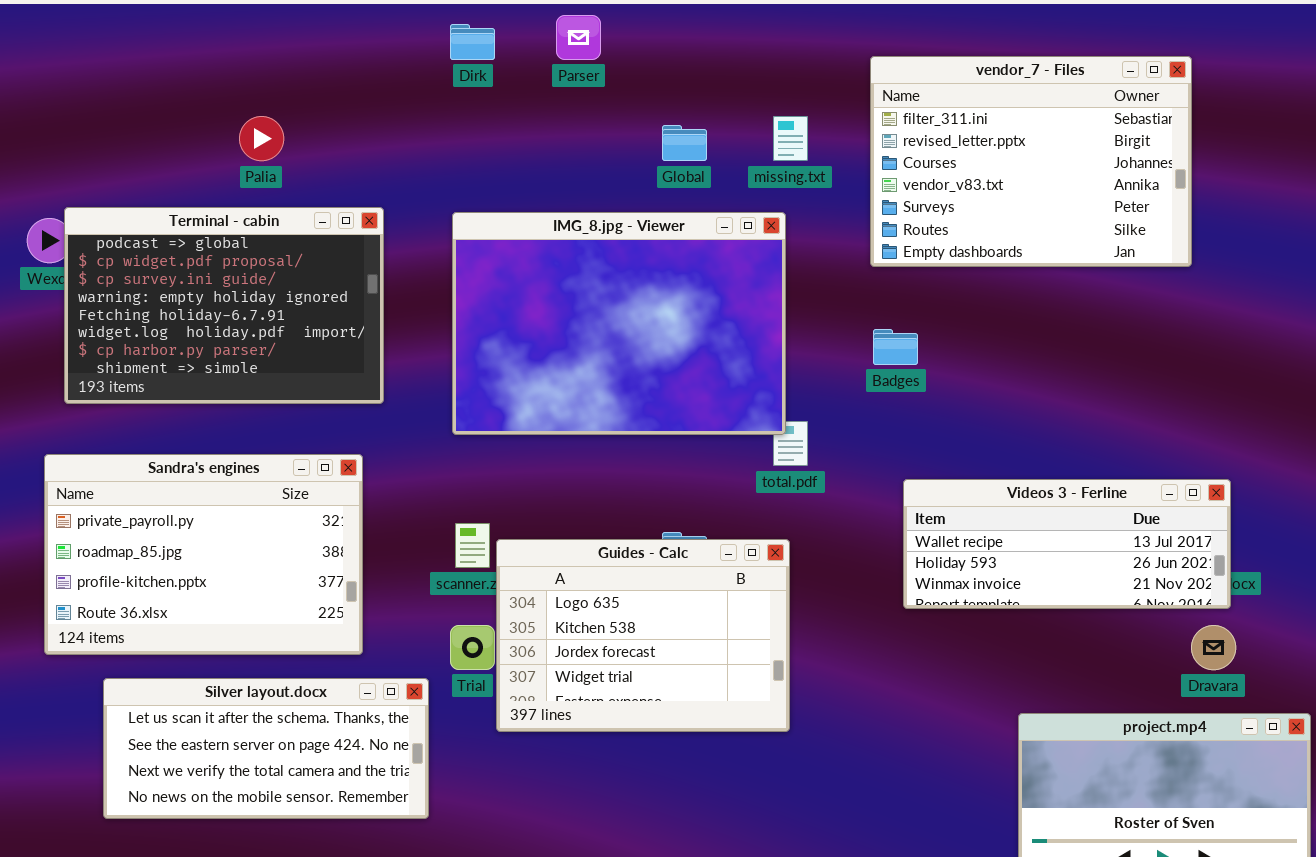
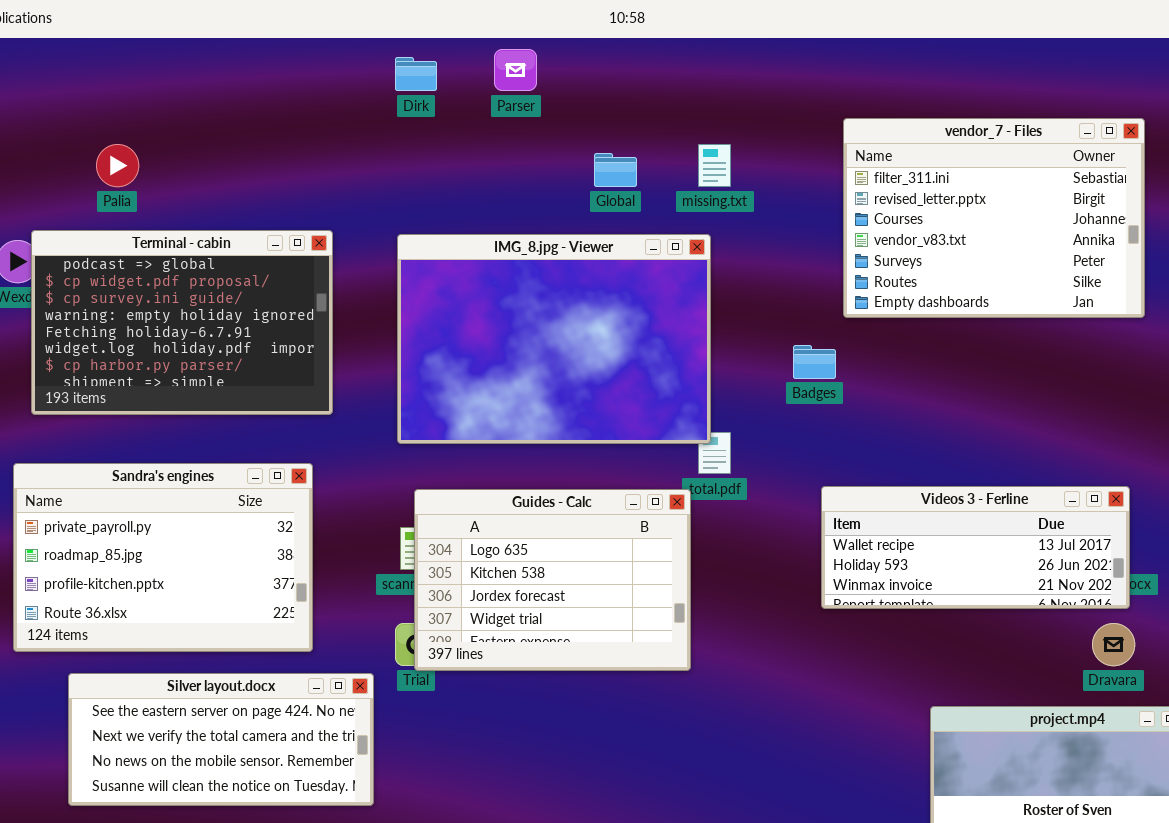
vendor_7 - Files: [870,56,1192,267] -> [843,118,1145,318], moved
Palia: [239,116,284,161] -> [96,144,139,187], moved
Guides - Calc: [496,539,790,732] -> [414,489,691,671], moved
Silver layout.docx: [103,678,429,819] -> [68,673,374,806], scrolled down 1 row

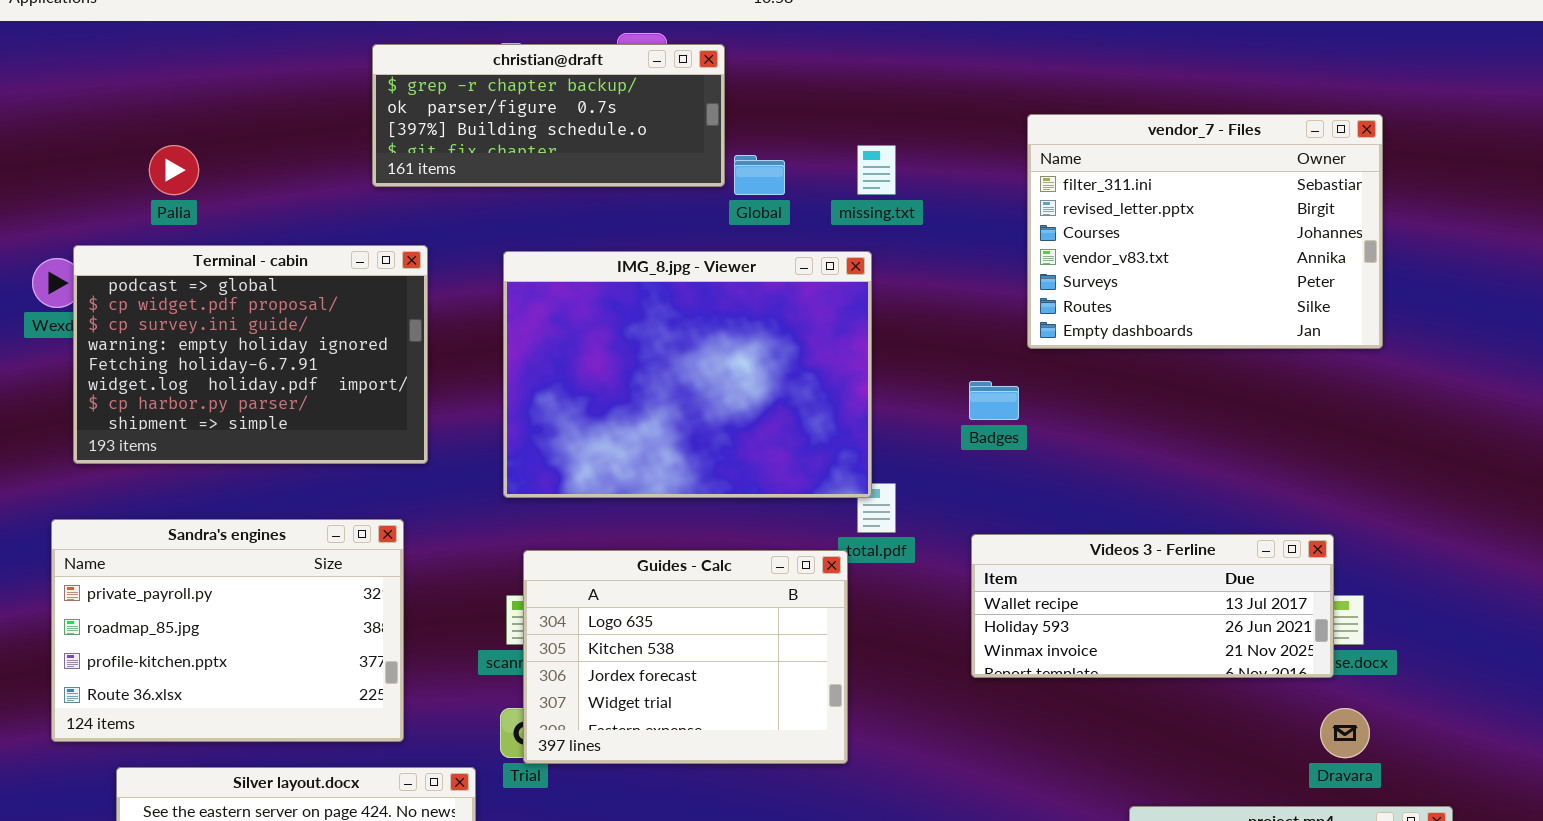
christian@draft: none -> [372,44,725,187], opened
Videos 3 - Ferline: [821,486,1130,609] -> [971,534,1334,678], moved

